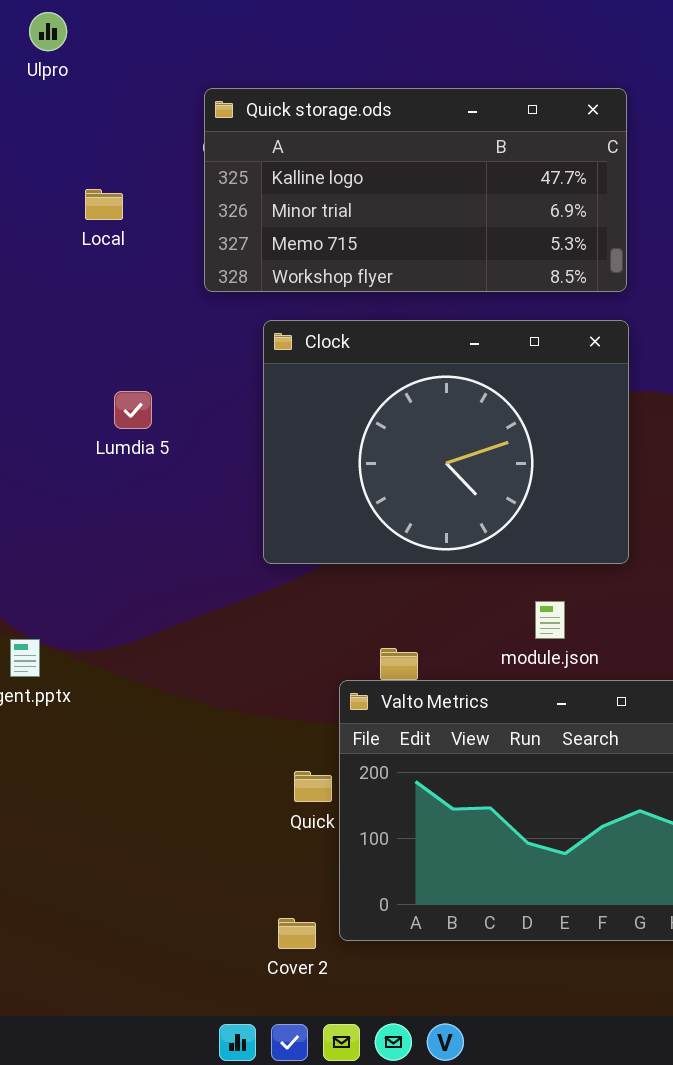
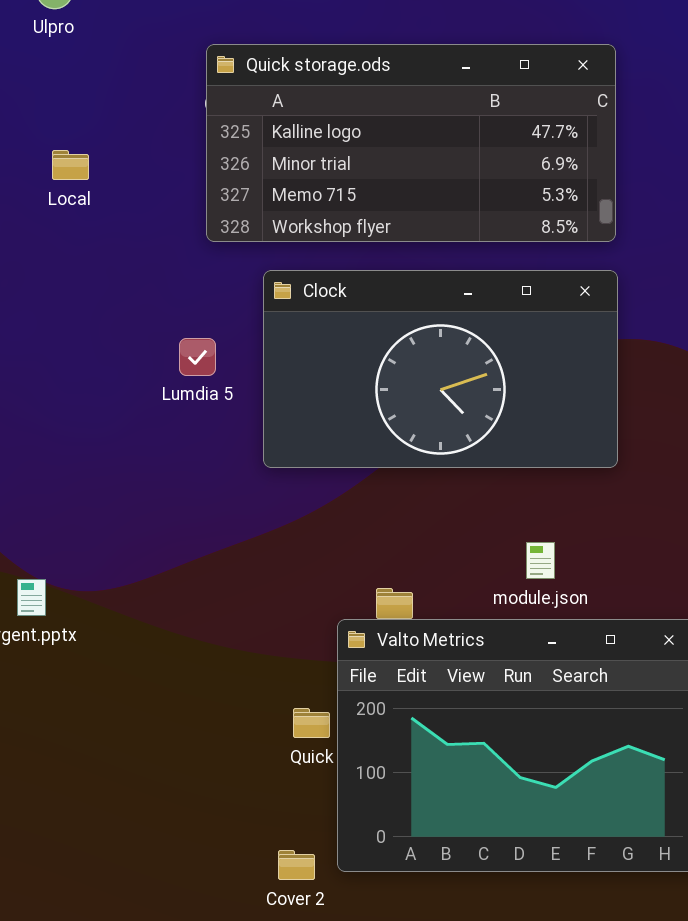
Local: [85,189,123,220] -> [52,150,89,180], moved
Clock: [263,320,629,564] -> [263,270,618,468], resized
Lumdia 5: [114,391,152,429] -> [179,338,216,376], moved

